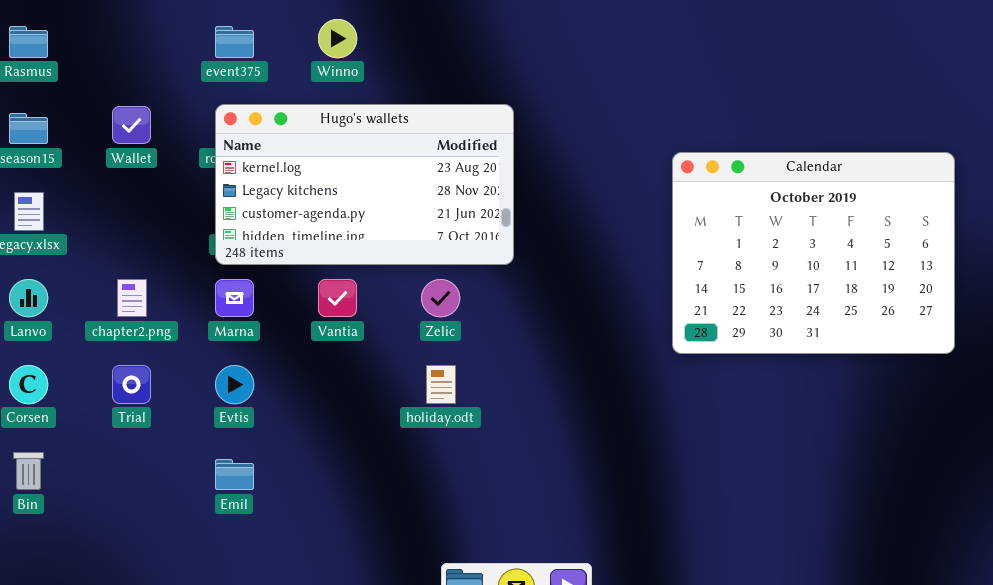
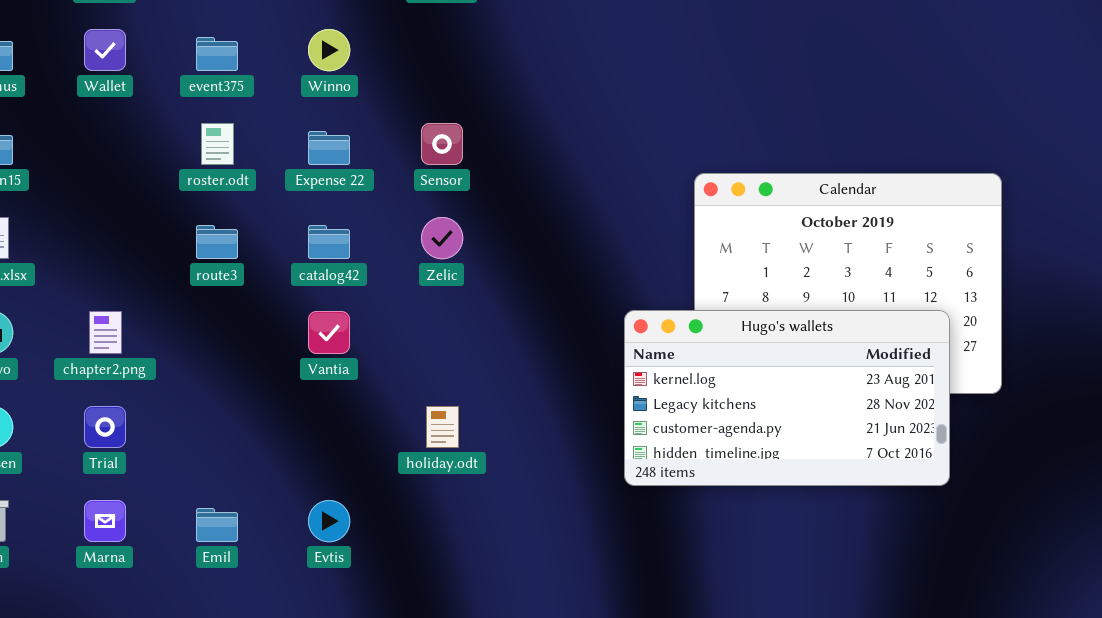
Hugo's wallets: [215,104,514,265] -> [624,310,950,486], moved
Wallet: [112,106,151,144] -> [84,29,126,71], moved
Marna: [215,279,254,317] -> [84,500,126,542], moved
Zelic: [421,279,460,317] -> [421,217,463,259], moved
Evtis: [215,365,254,404] -> [308,500,350,542], moved

